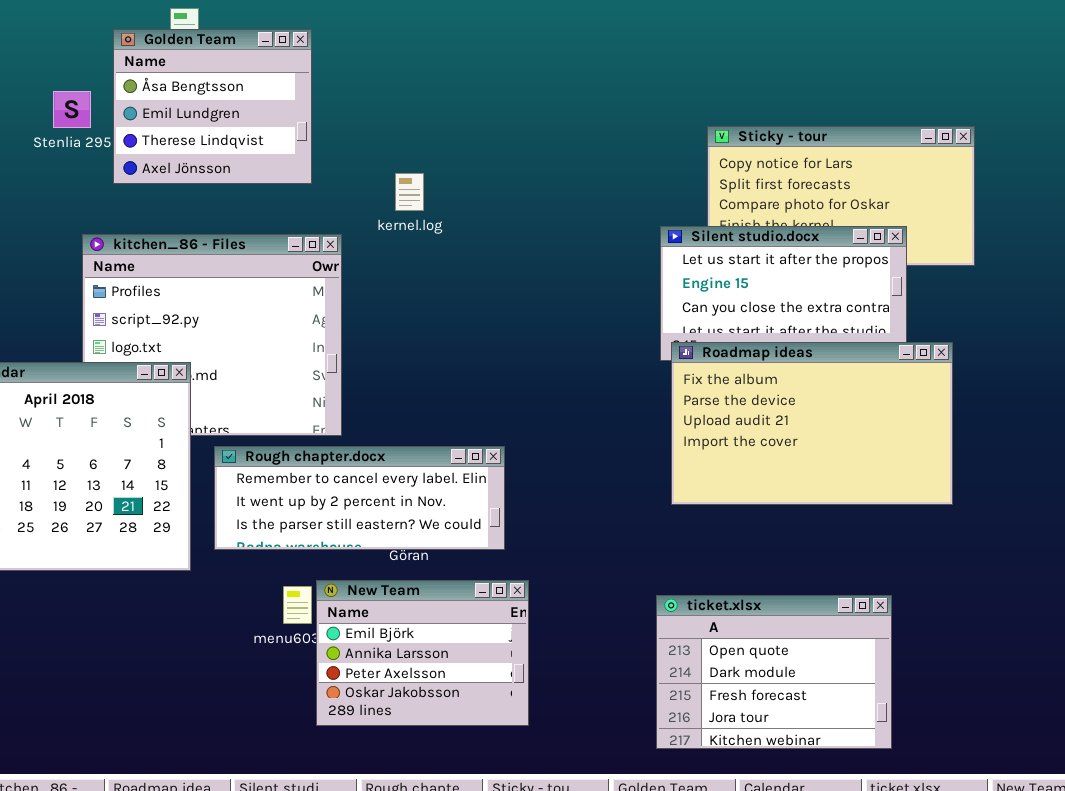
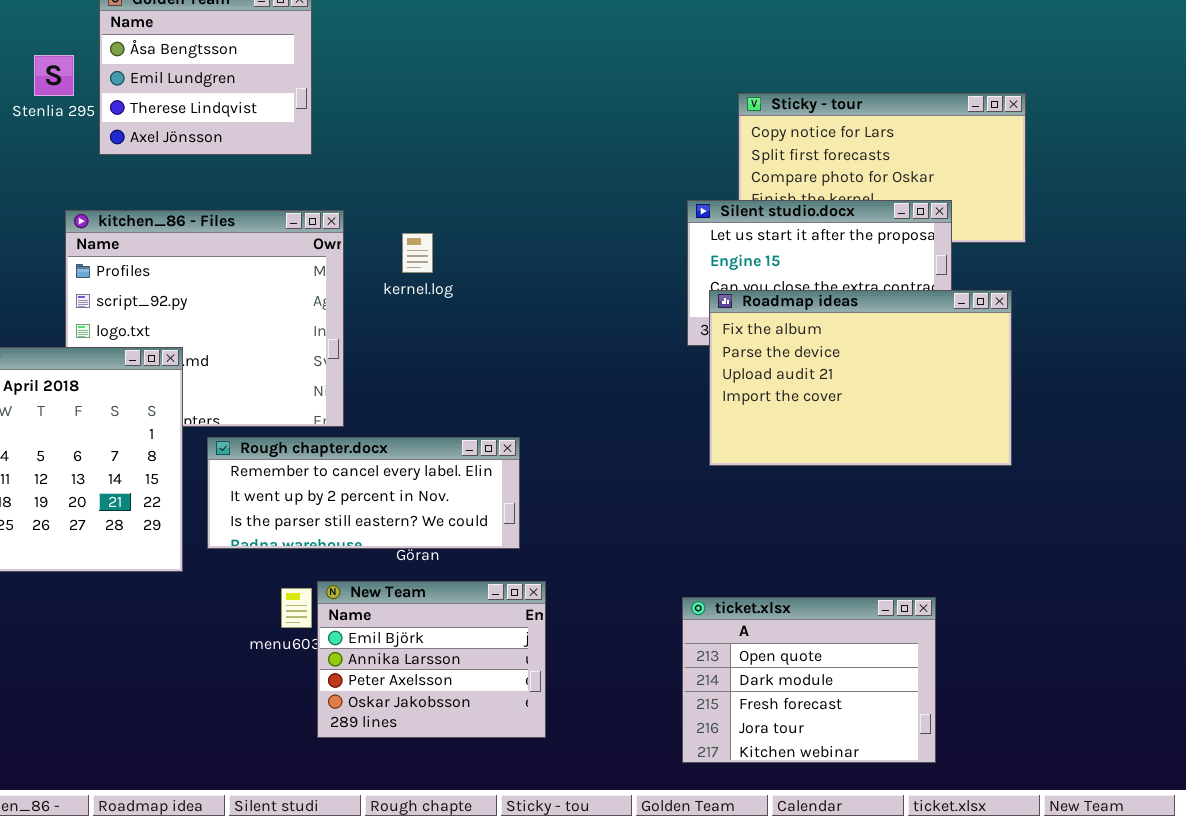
kernel.log: [395,173,424,211] -> [402,233,433,273], moved
Roadmap ideas: [671,342,953,505] -> [709,290,1012,466], moved

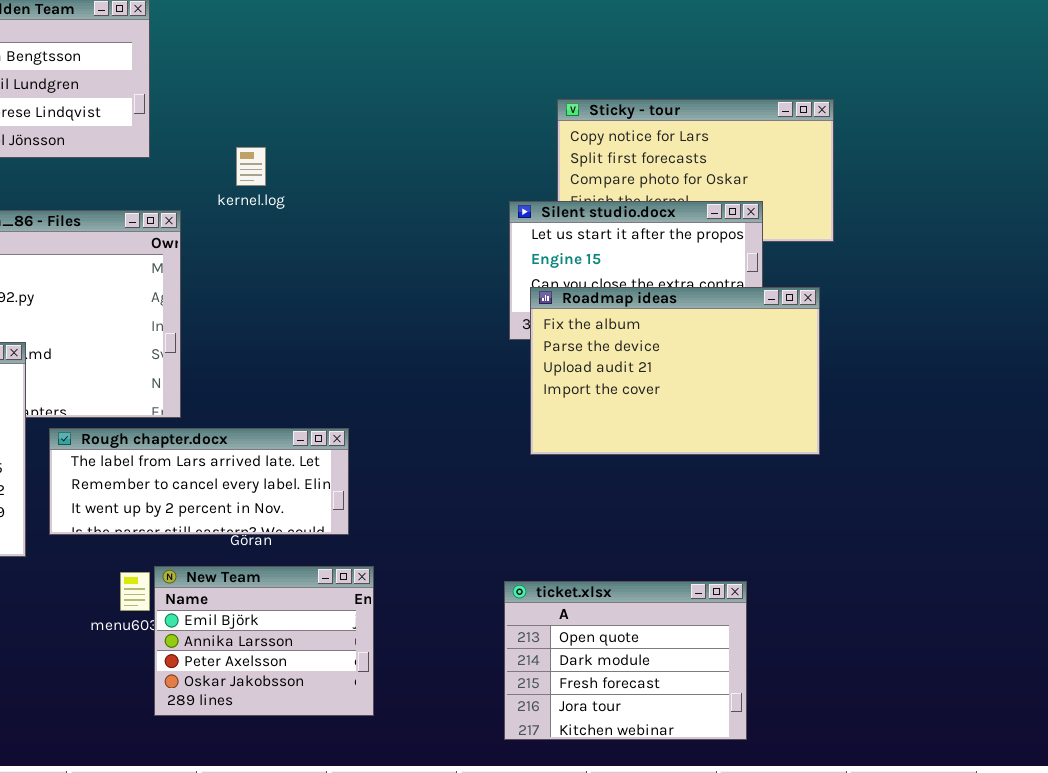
kernel.log: [402,233,433,273] -> [236,147,266,186], moved
Rough chapter.docx: [207,437,520,549] -> [49,428,349,535], scrolled up 1 row

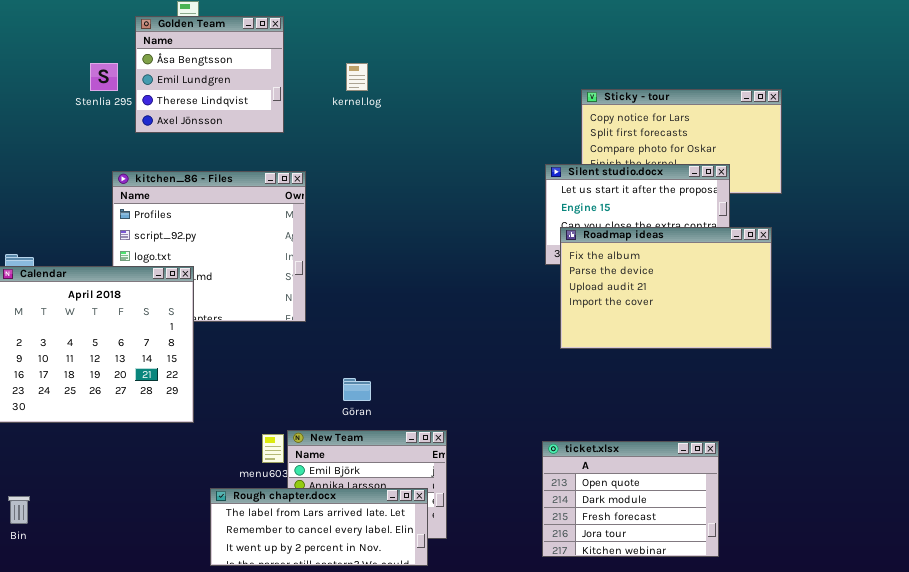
kernel.log: [236,147,266,186] -> [346,63,368,91], moved
Rough chapter.docx: [49,428,349,535] -> [210,488,428,566], moved

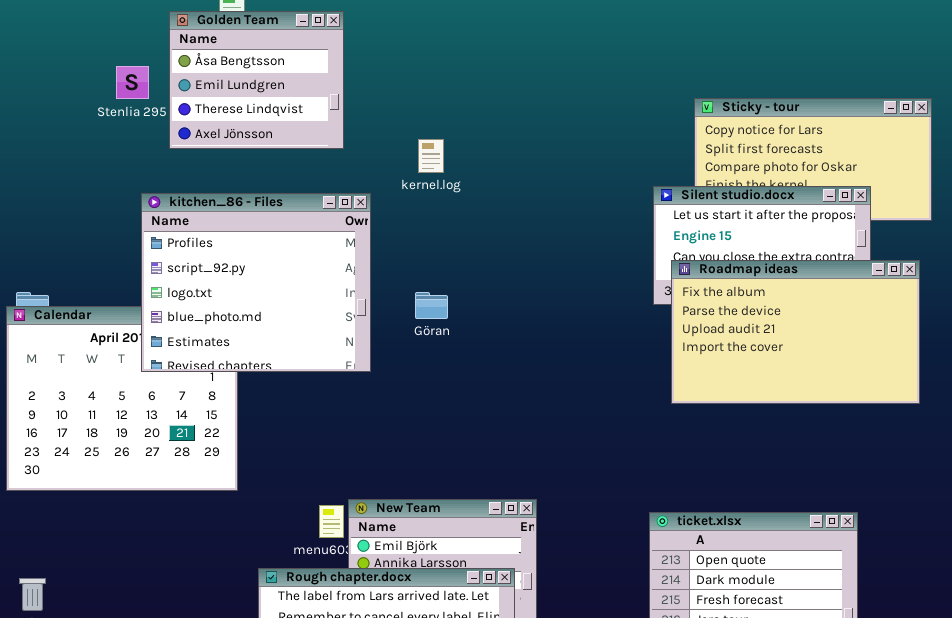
kernel.log: [346,63,368,91] -> [418,139,444,173], moved
kitchen_86 - Files: [112,171,306,322] -> [141,193,371,372], raised
Göran: [343,378,371,401] -> [415,292,448,319], moved

